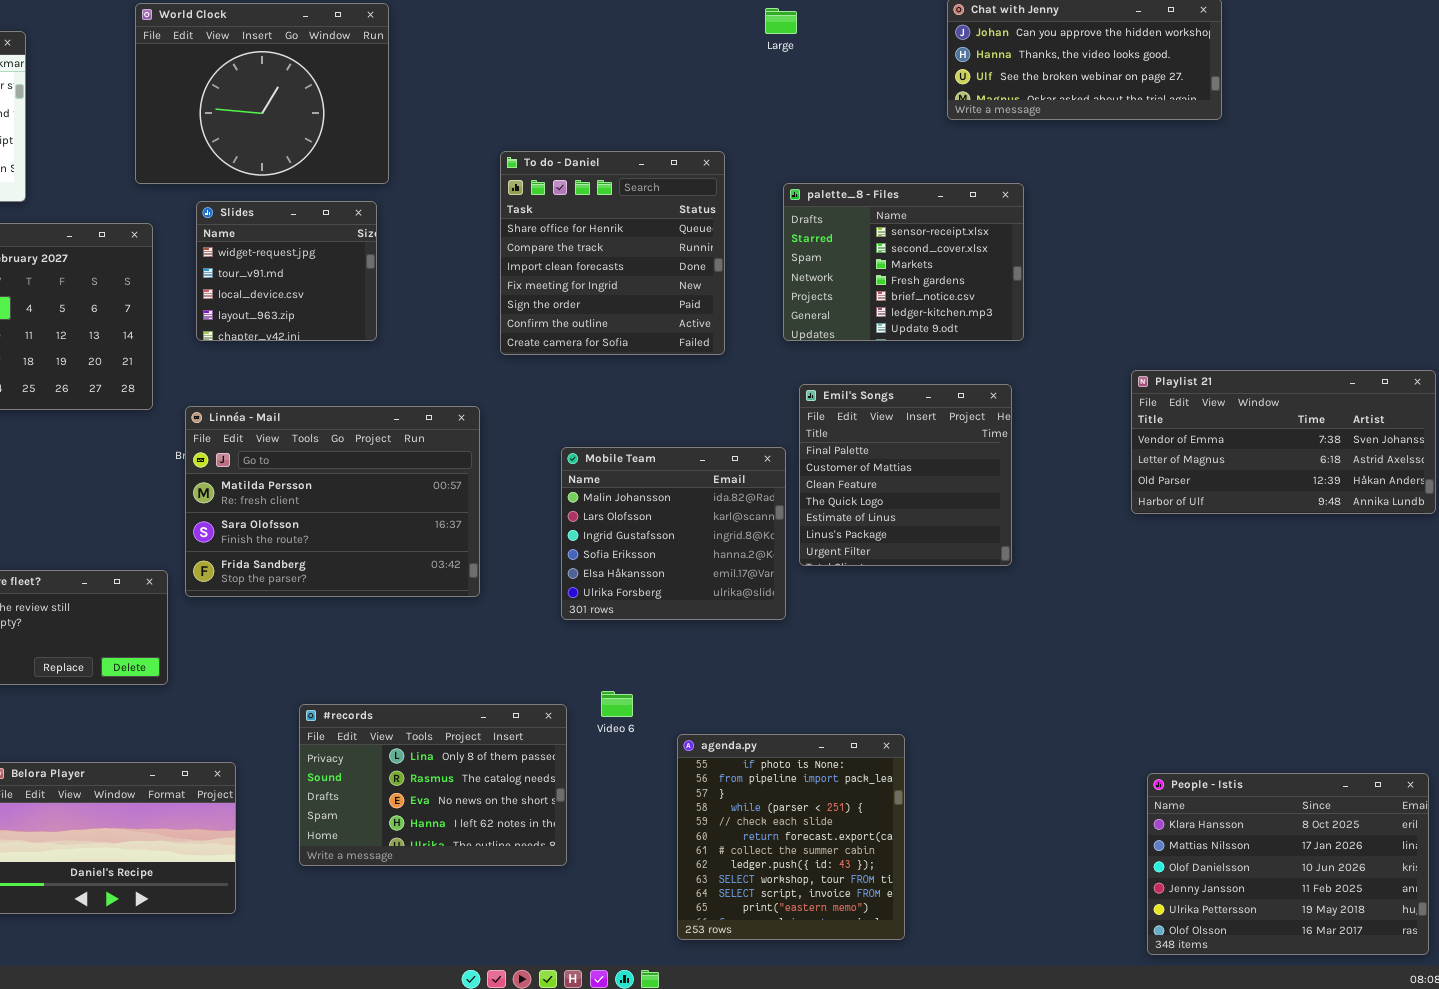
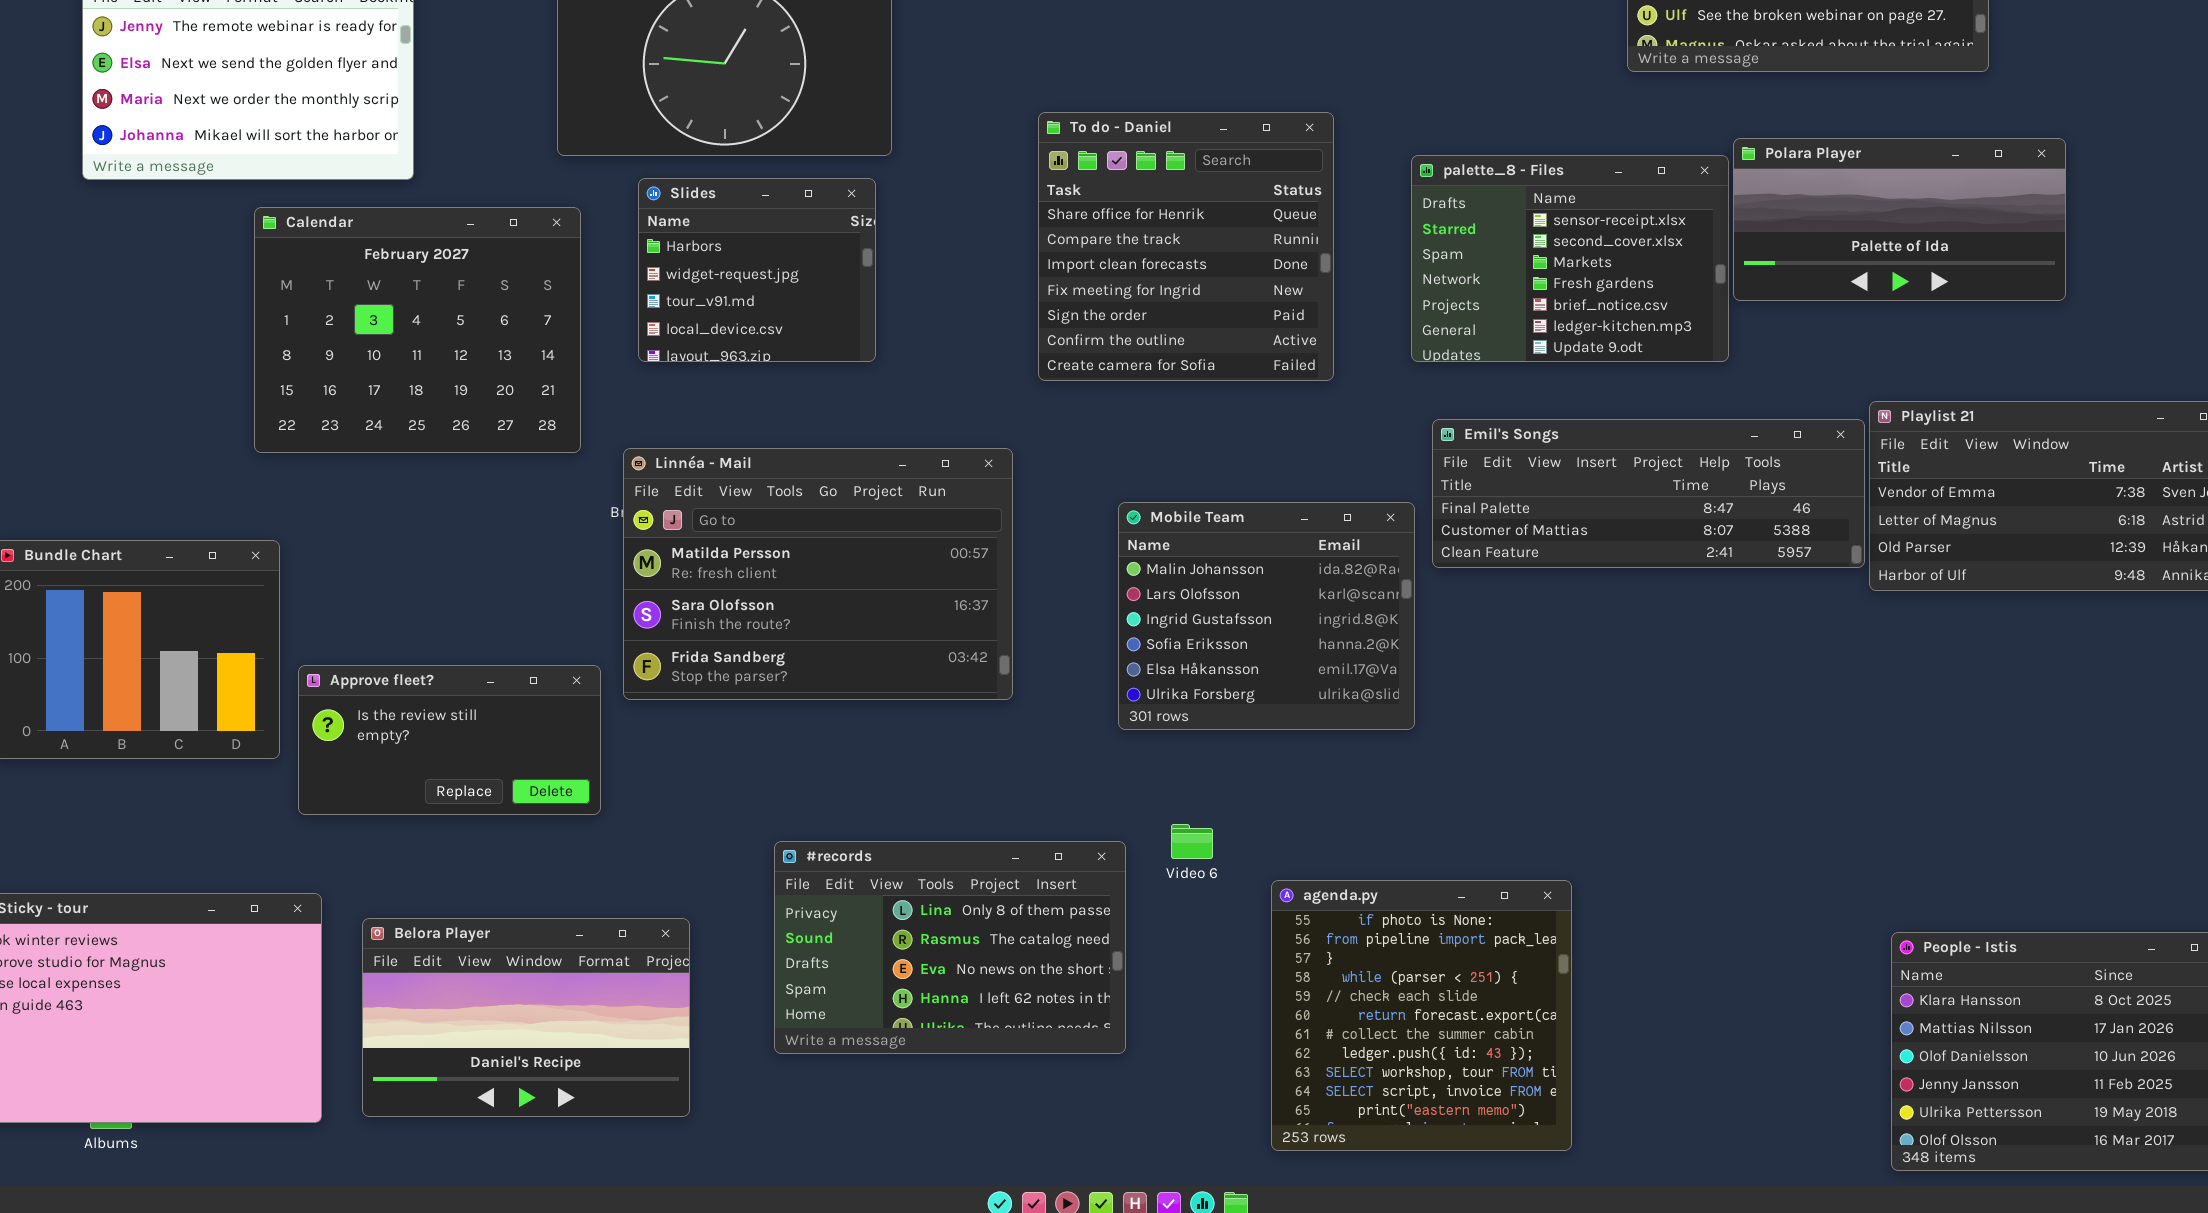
Polara Player: none -> [1733,138,2066,301], opened
Slides: [196,201,377,341] -> [638,178,876,362], scrolled up 1 row
Emil's Songs: [799,384,1012,566] -> [1432,419,1865,568], resized

